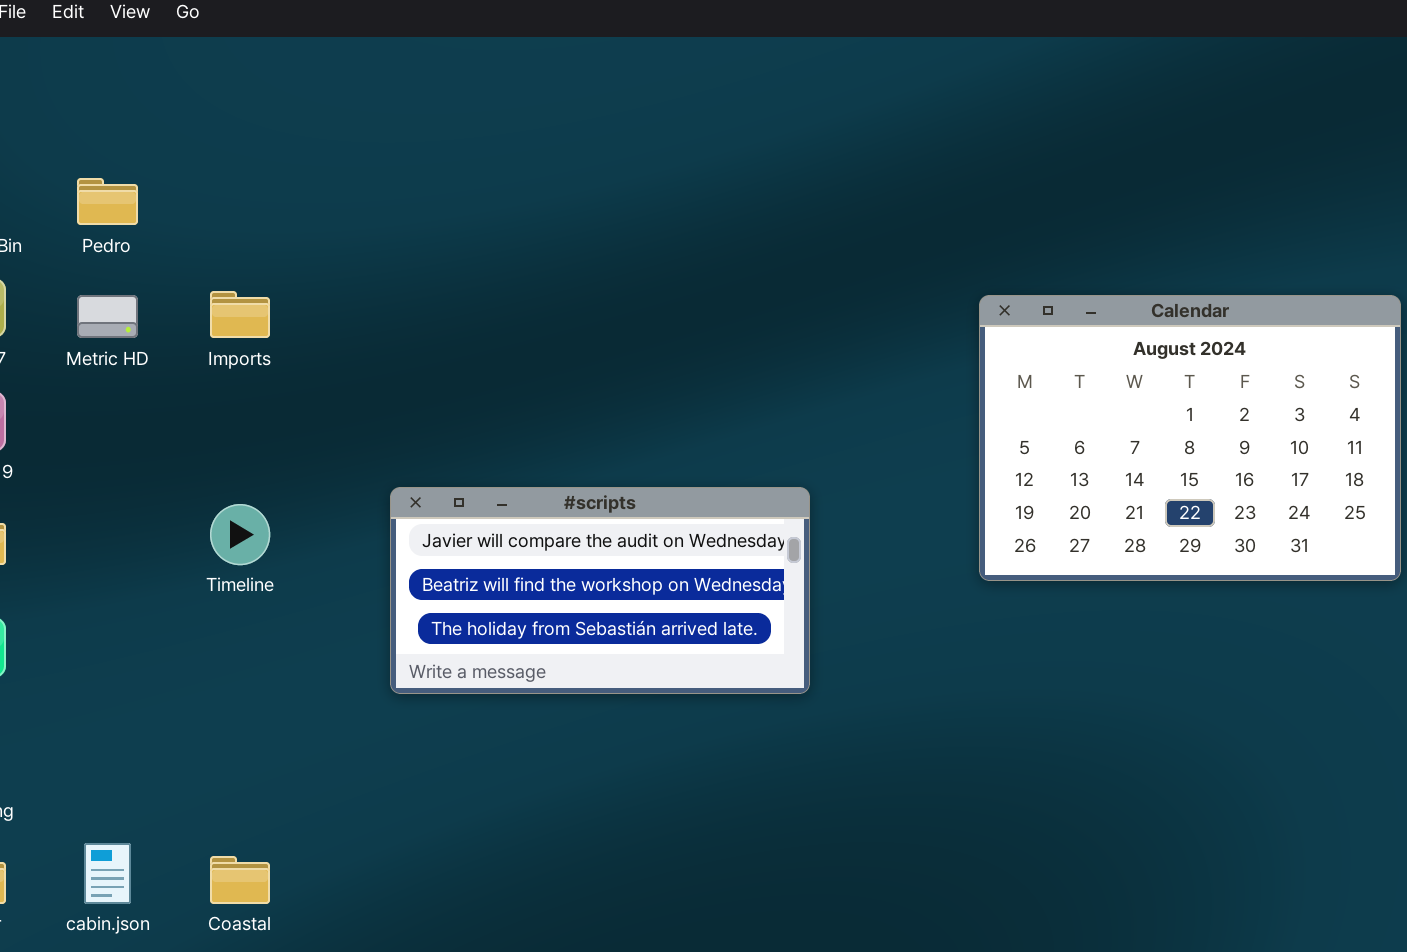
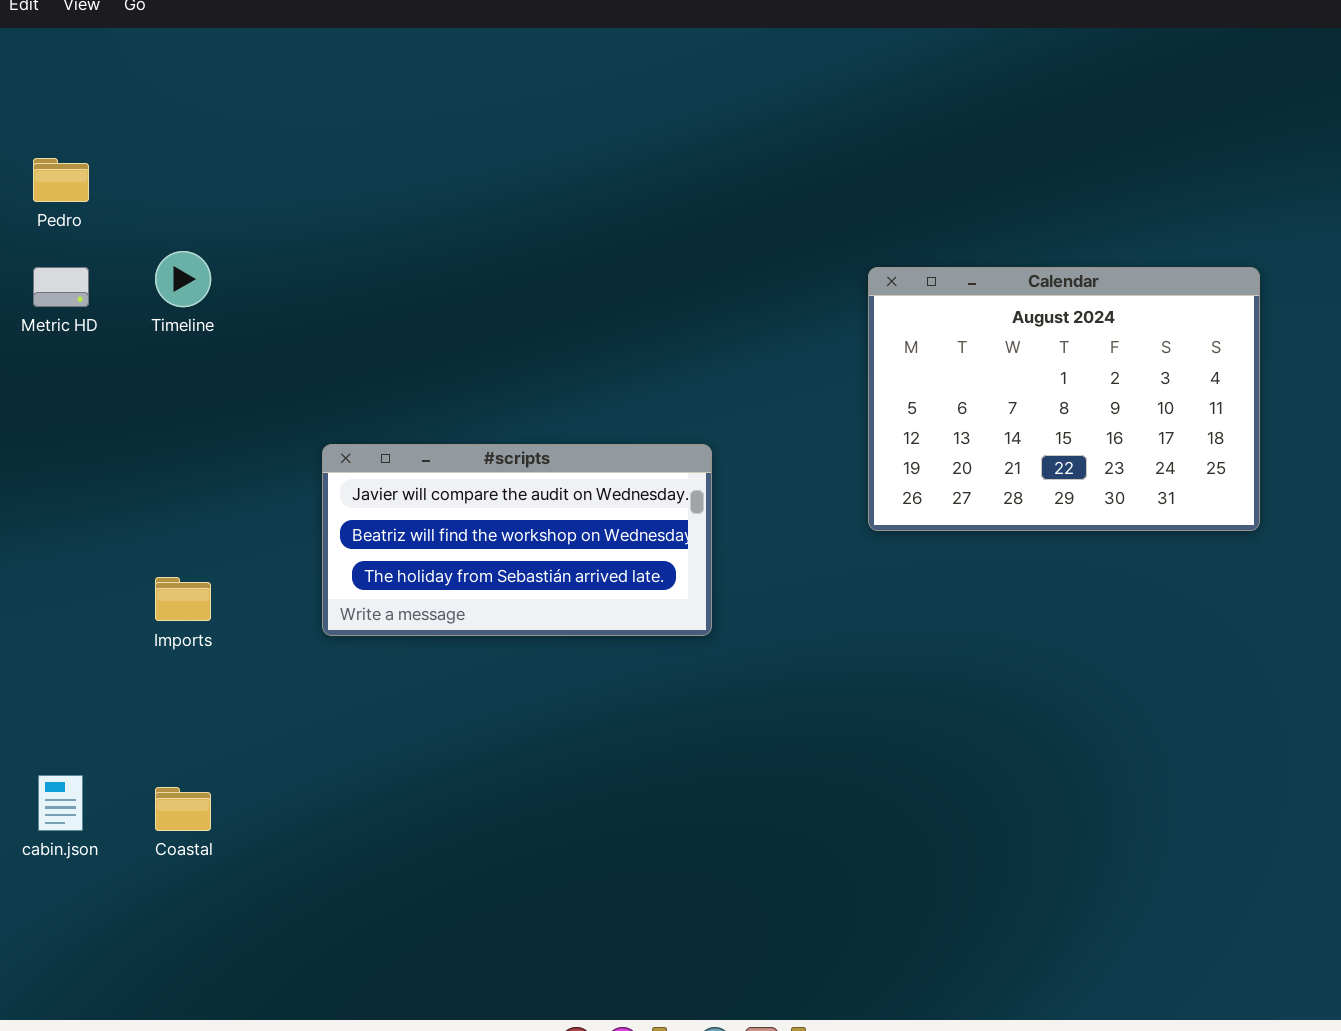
Imports: [210,291,270,338] -> [155,577,211,621], moved
Timeline: [210,504,270,565] -> [155,251,211,307], moved

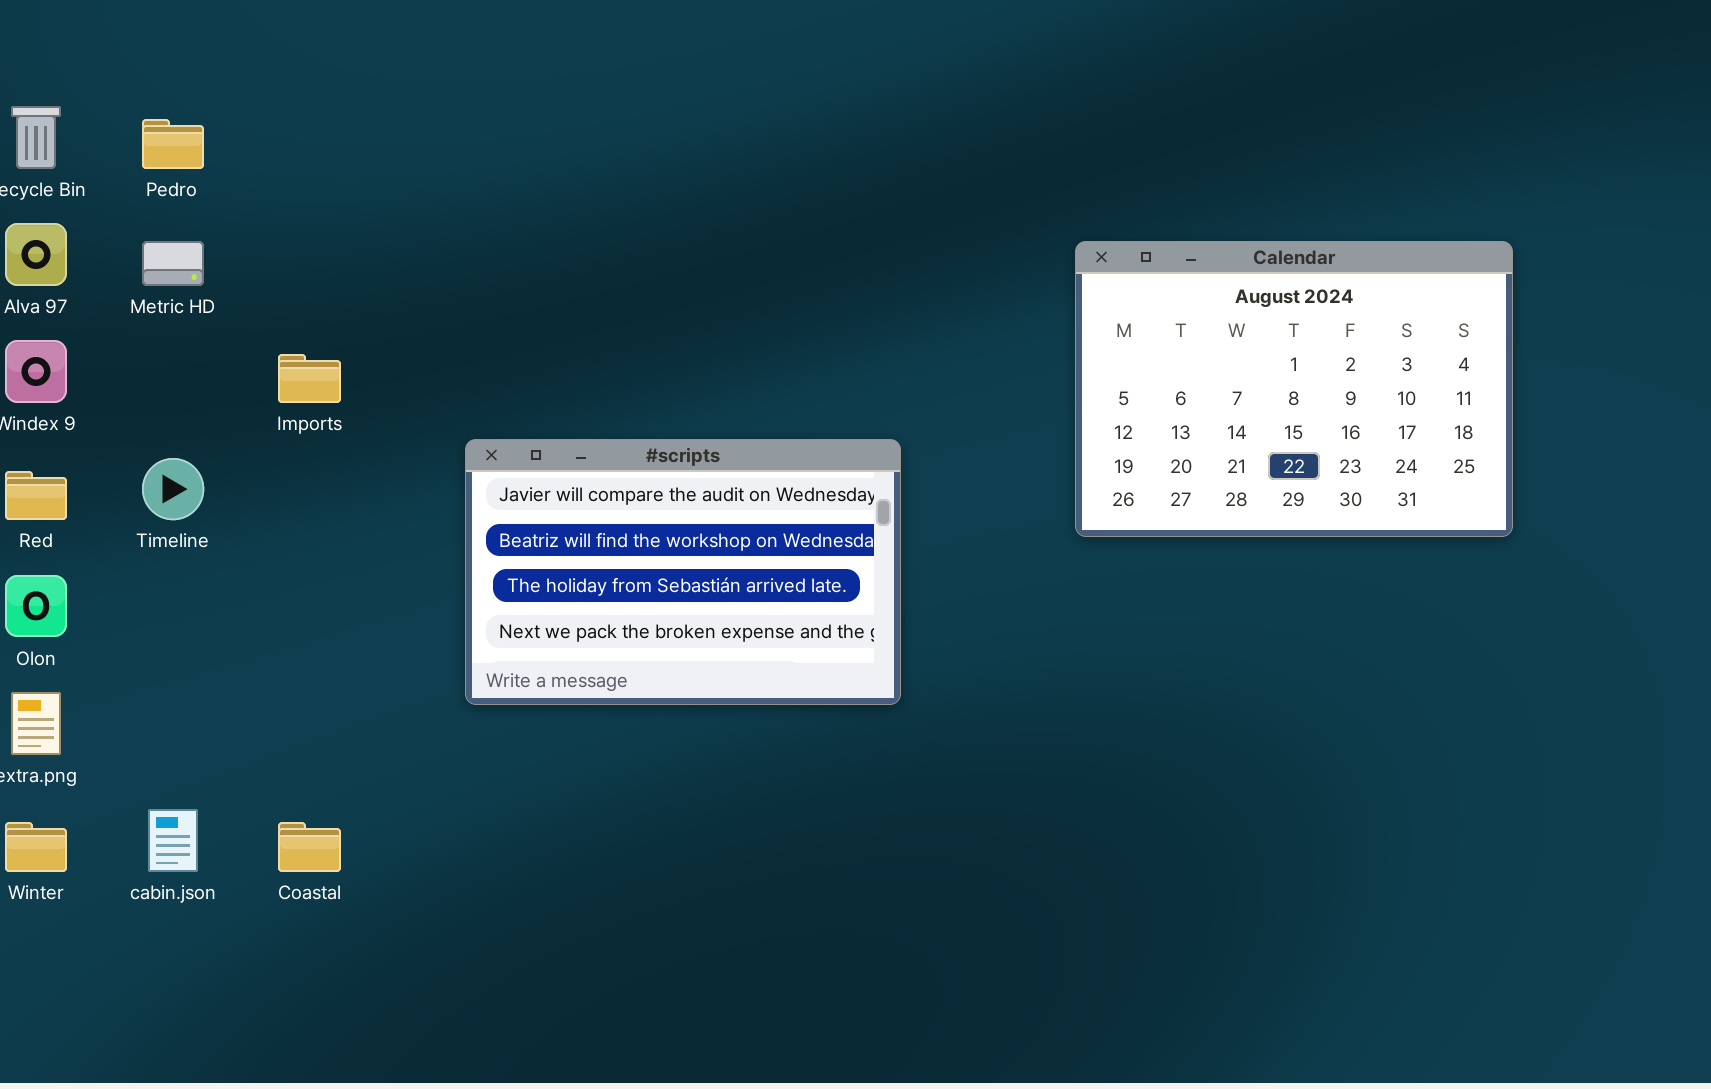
Timeline: [155,251,211,307] -> [142,458,204,520], moved
#scripts: [322,444,712,636] -> [465,439,901,705], resized
Imports: [155,577,211,621] -> [278,354,341,403], moved

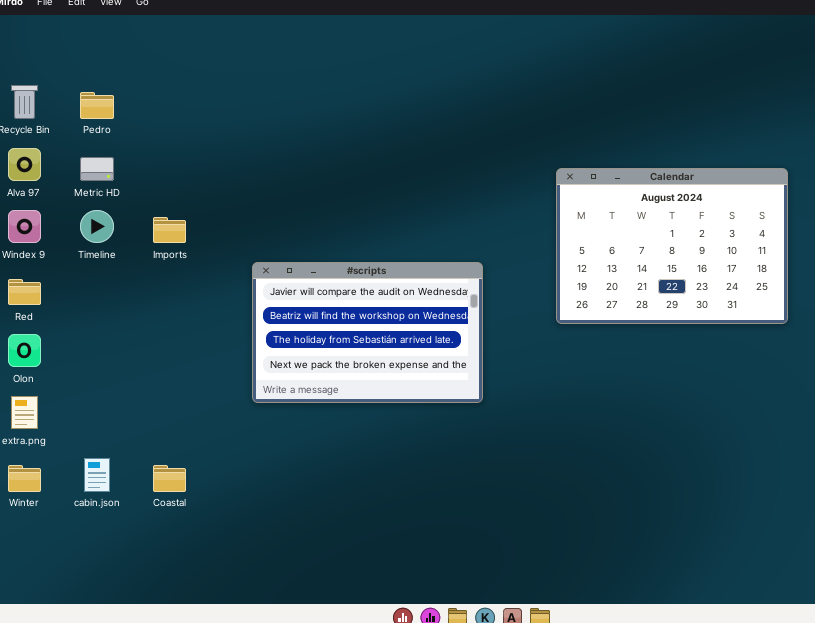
Calendar: [1075,241,1513,537] -> [556,168,788,324], moved
Timeline: [142,458,204,520] -> [80,210,114,243], moved

